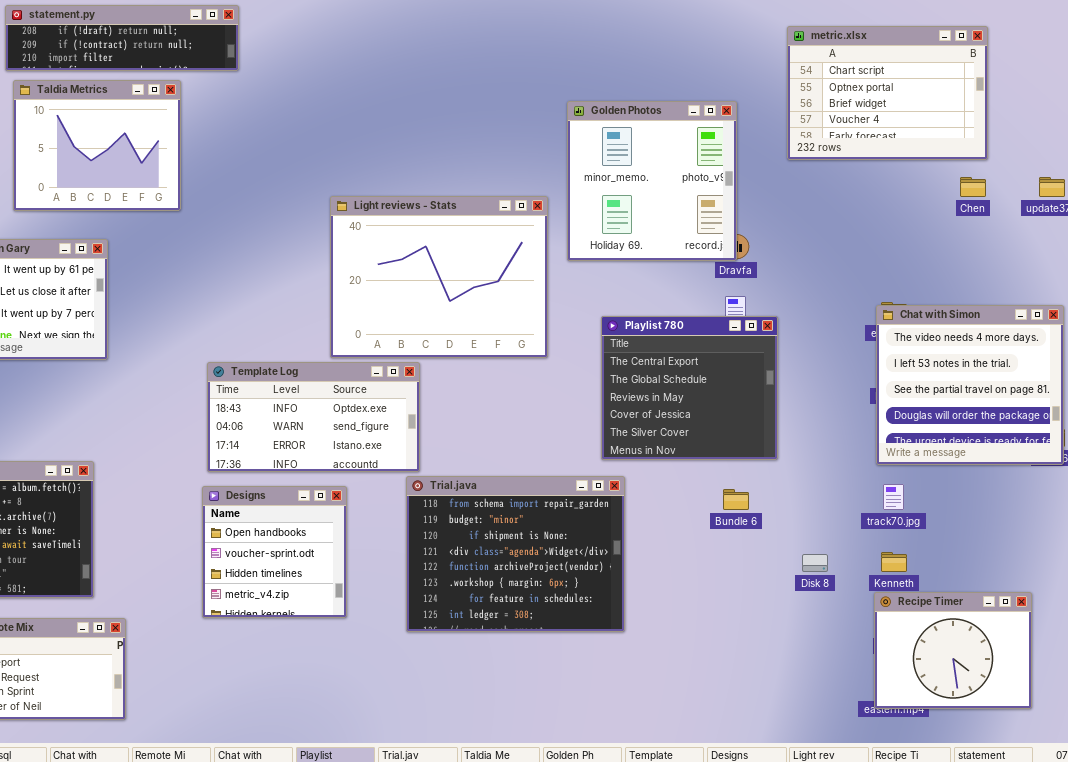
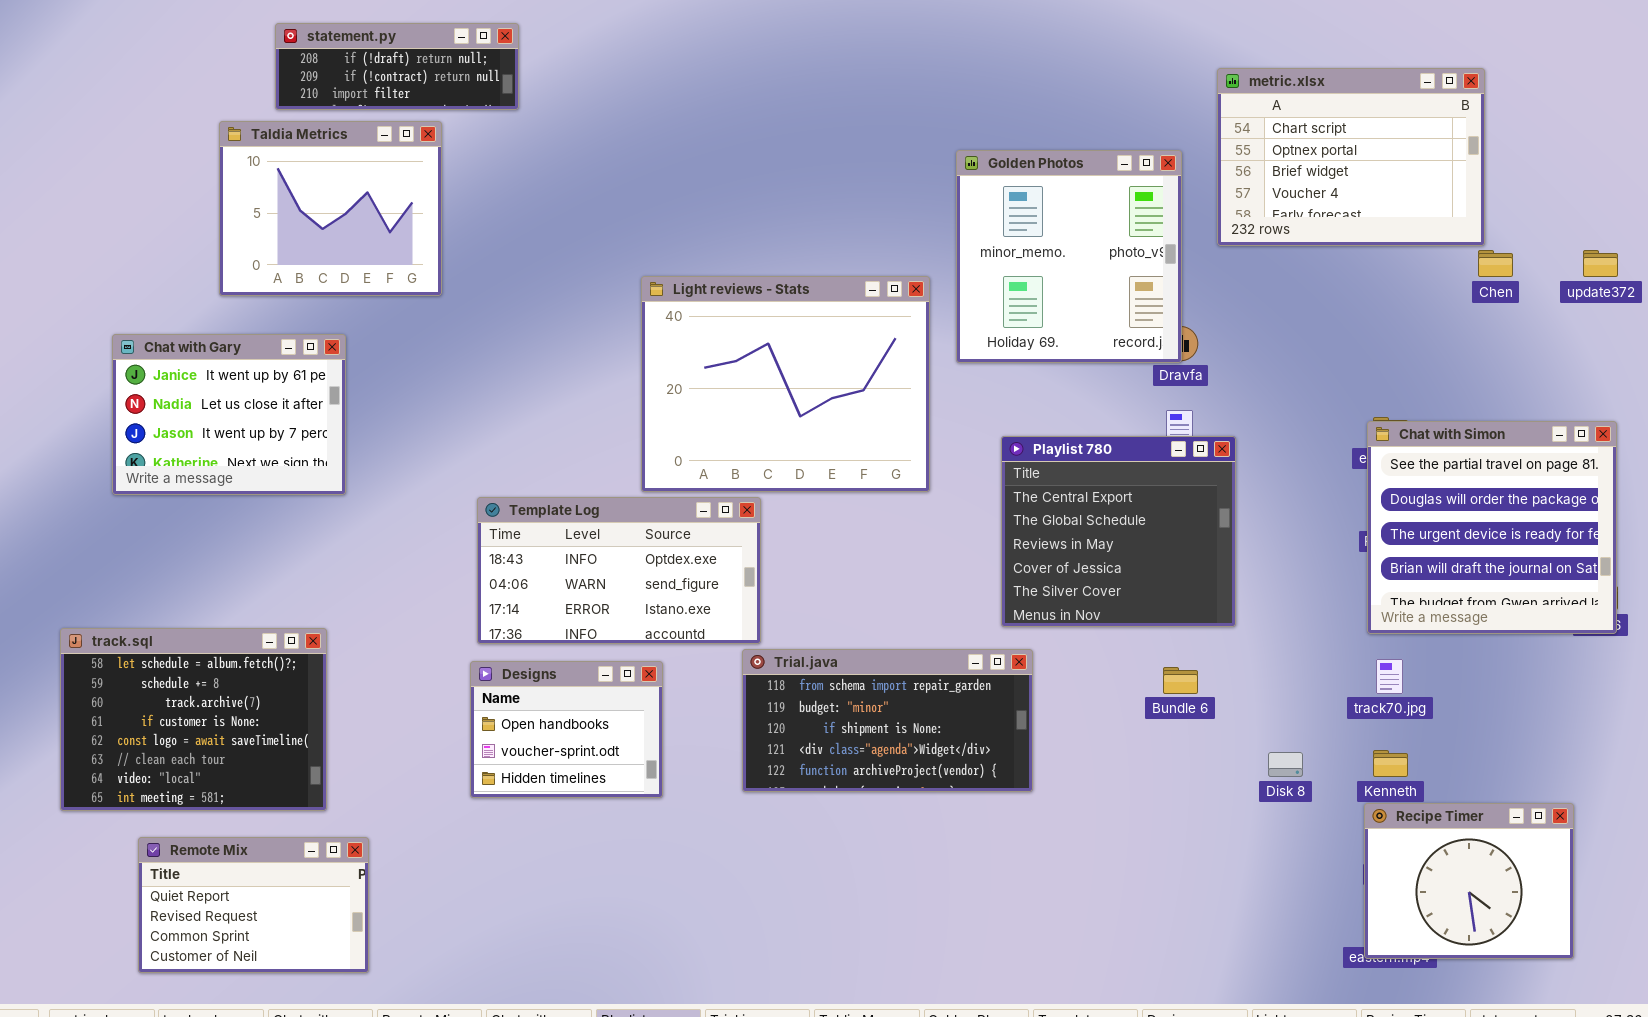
statement.py: [5,5,239,71] -> [275,23,519,110], resized
metric.xlsx: [787,26,988,160] -> [1217,68,1485,246], moved
Chat with Simon: [876,305,1064,465] -> [1367,421,1617,634], scrolled down 2 rows
Trial.java: [406,476,625,632] -> [742,649,1033,792], resized
Designs: [202,486,347,618] -> [470,661,663,798], resized

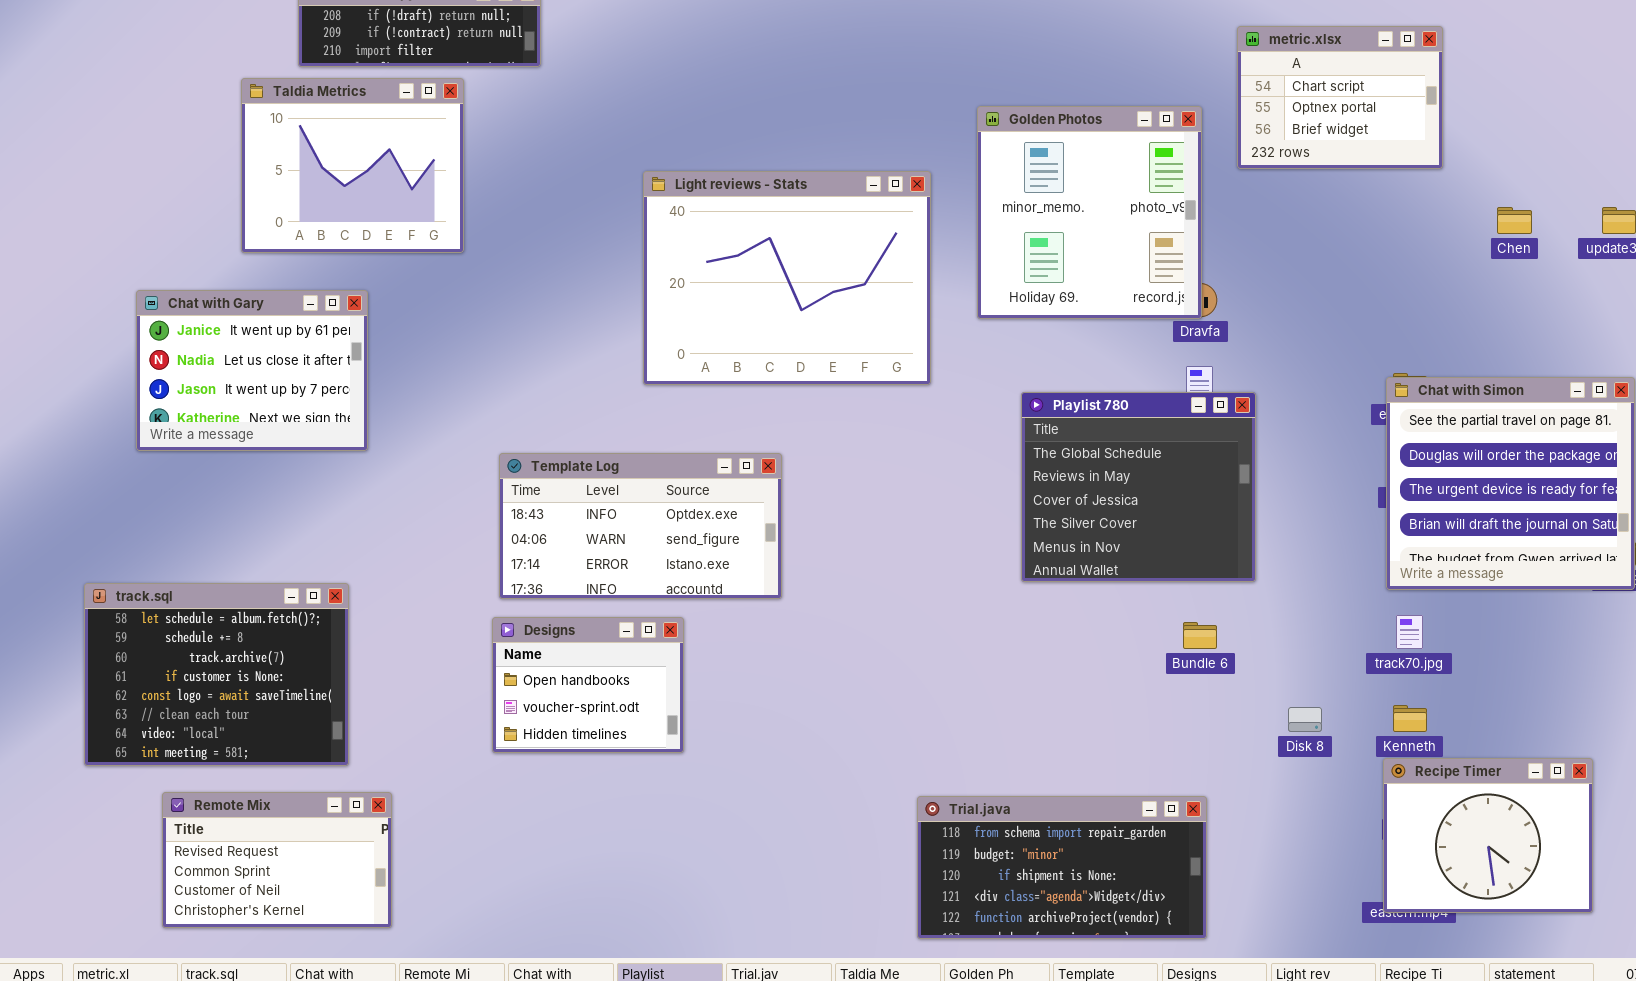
metric.xlsx: [1217,68,1485,246] -> [1237,26,1443,169], resized
Light reviews - Stats: [641,276,930,492] -> [643,171,931,385], moved
Playlist 780: [1001,436,1236,627] -> [1021,392,1256,582], scrolled down 1 row
Trial.java: [742,649,1033,792] -> [917,796,1207,939], moved
Remote Mix: [138,837,369,973] -> [162,792,392,928], scrolled down 1 row

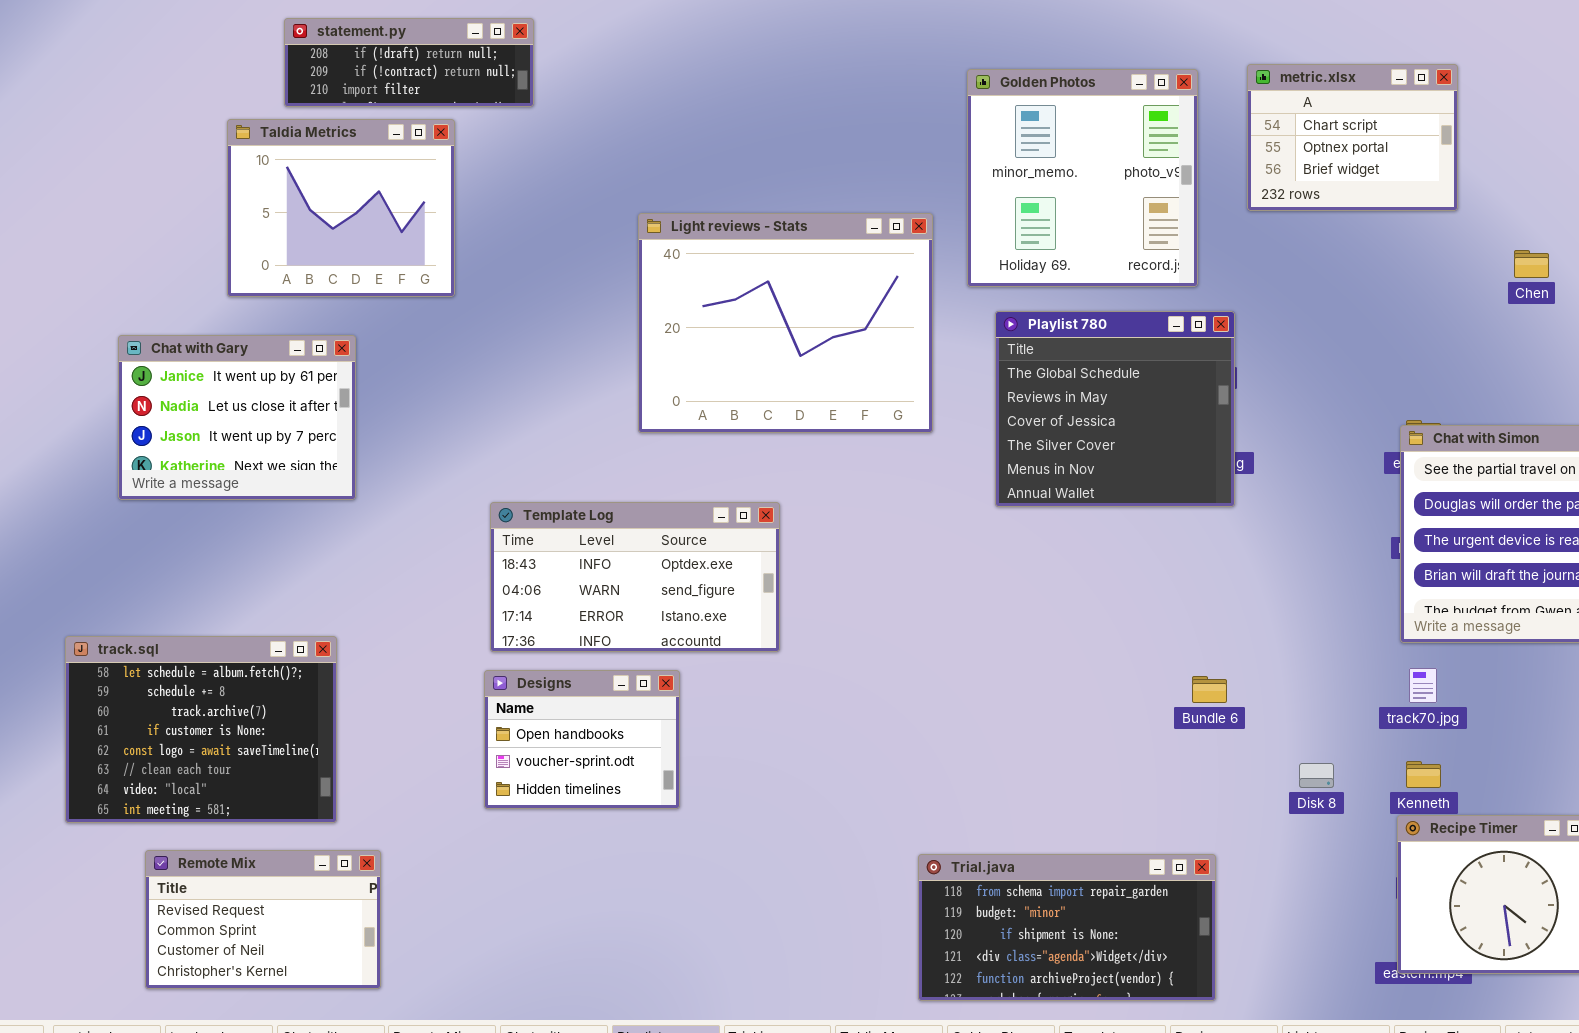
Golden Photos: [977,106,1202,319] -> [967,69,1198,287], moved
Playlist 780: [1021,392,1256,582] -> [995,311,1235,507], moved

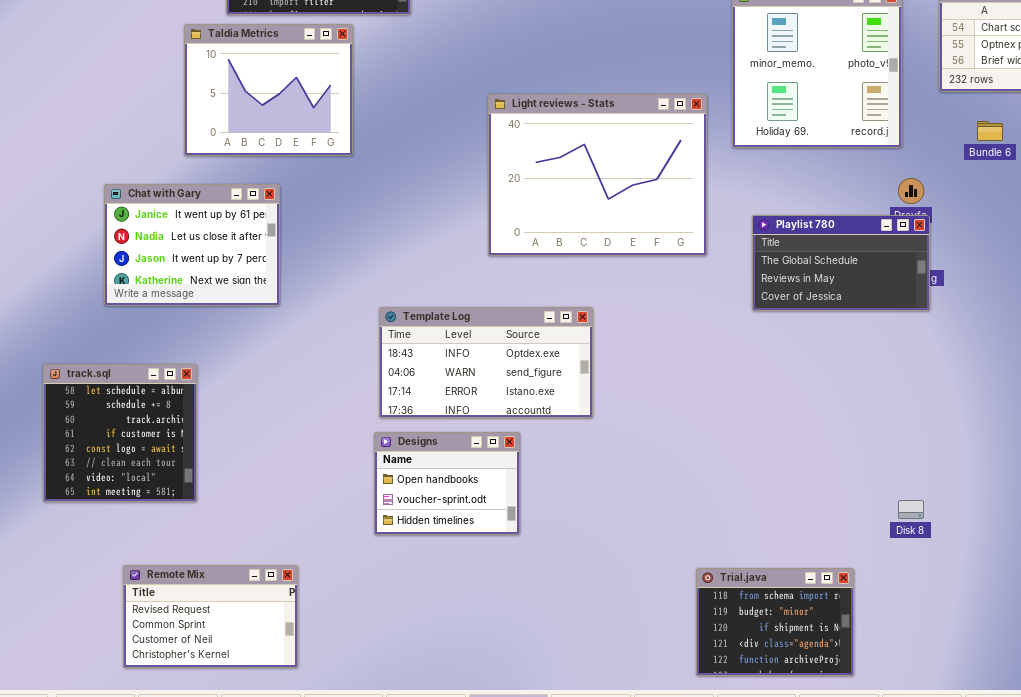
Playlist 780: [995,311,1235,507] -> [752,215,930,311], resized
track.sql: [65,636,337,823] -> [43,364,197,502], moved, resized
Bundle 6: [1192,676,1227,703] -> [977,121,1003,141], moved
Disk 8: [1299,763,1334,788] -> [898,500,924,519], moved
Trial.java: [918,854,1216,1001] -> [696,568,854,676], resized

